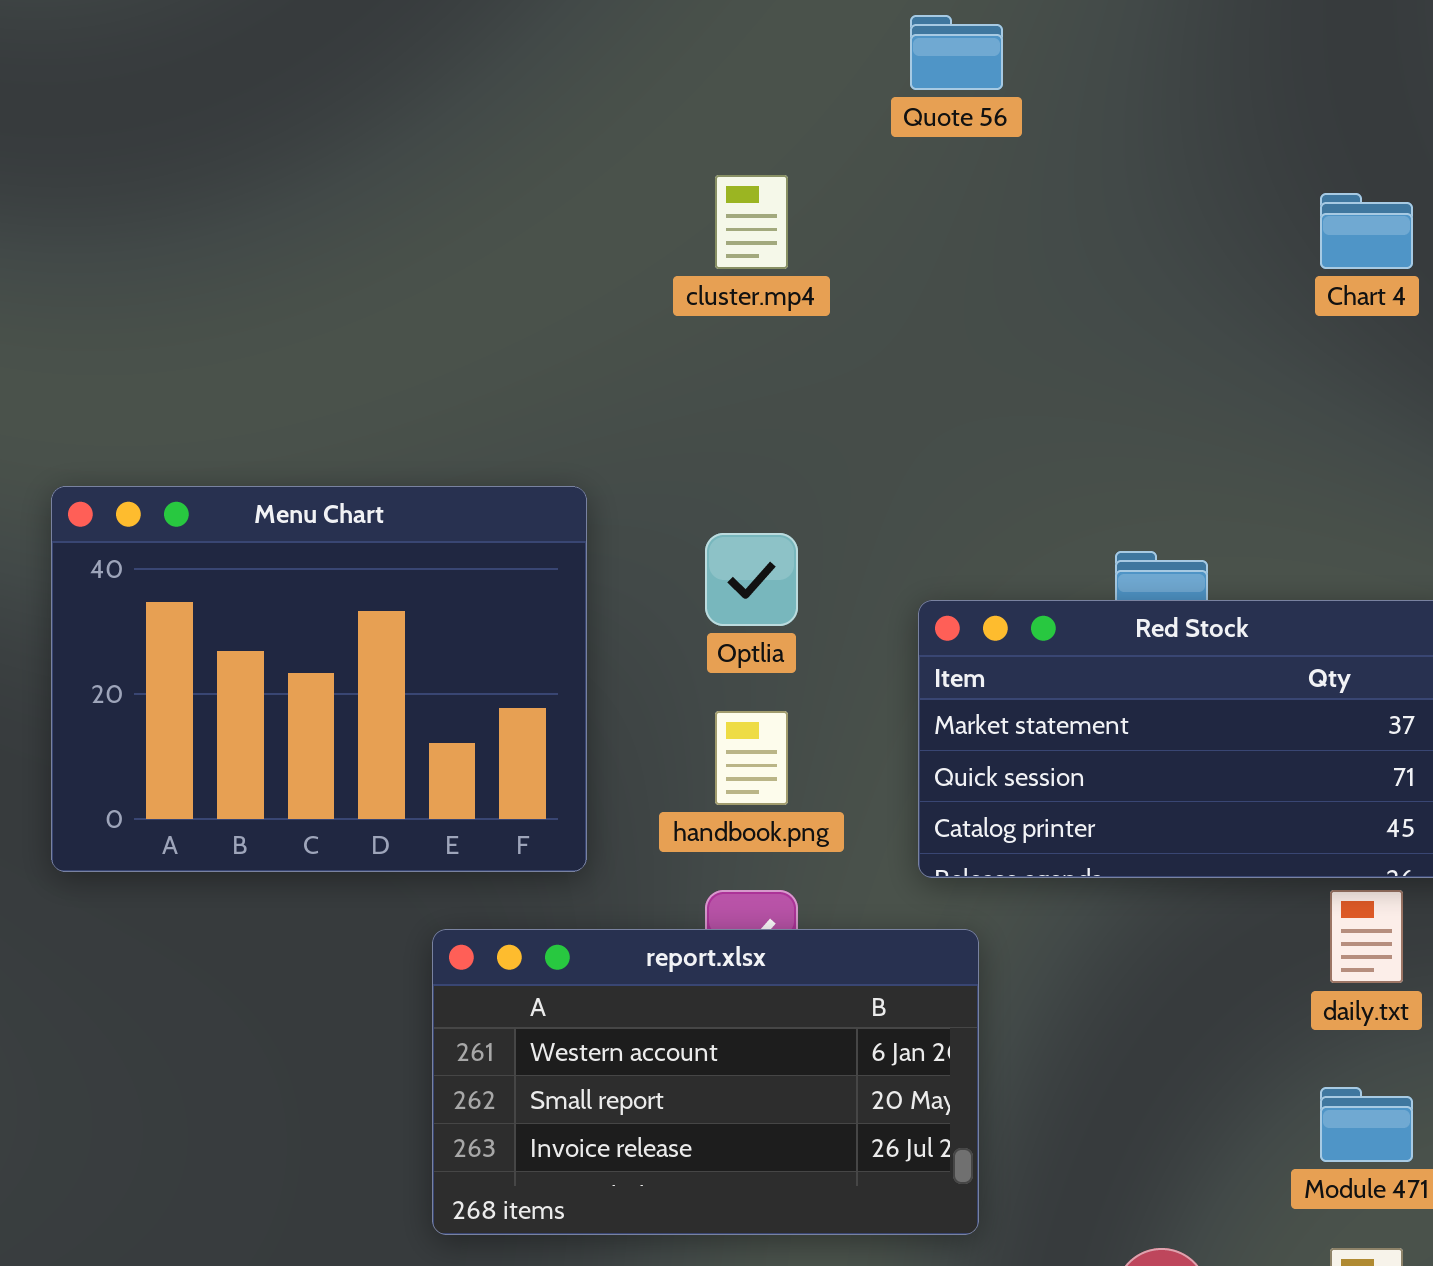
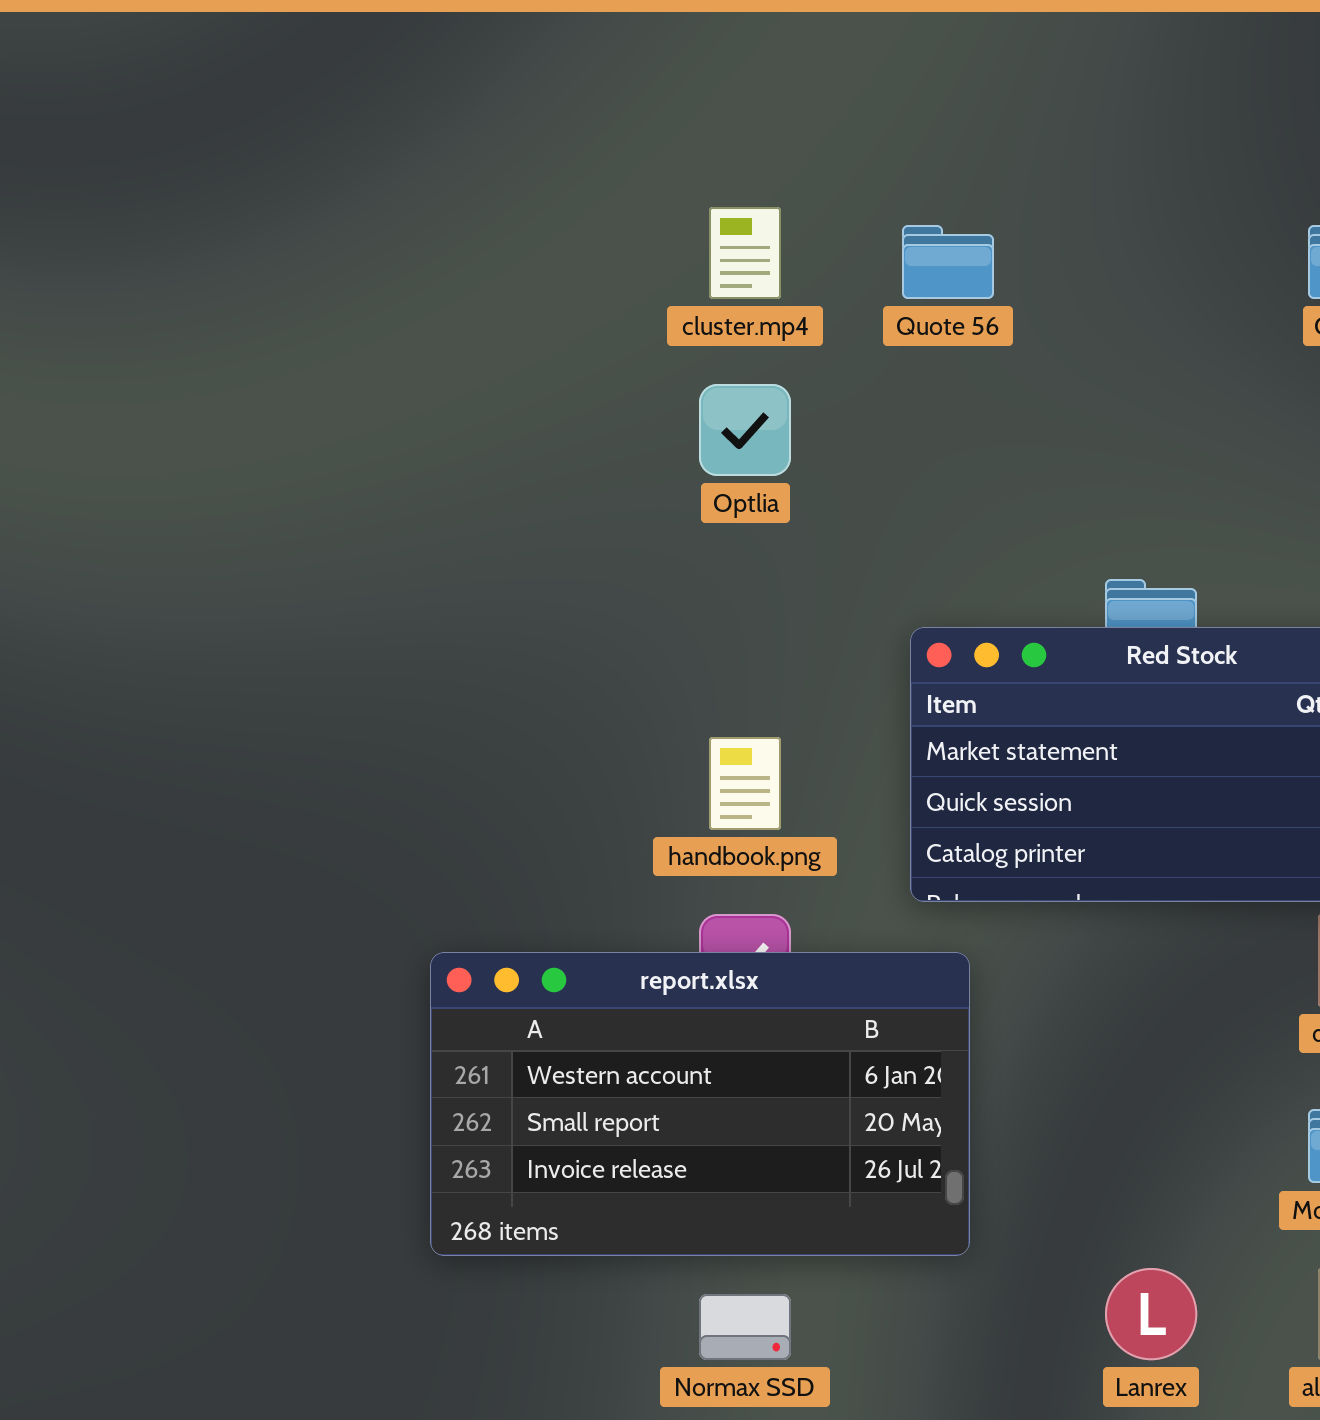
Quote 56: [910,15,1003,90] -> [902,225,994,299], moved
Menu Chart: [51,486,587,872] -> none, closed
Optlia: [705,533,798,626] -> [699,384,791,476], moved

